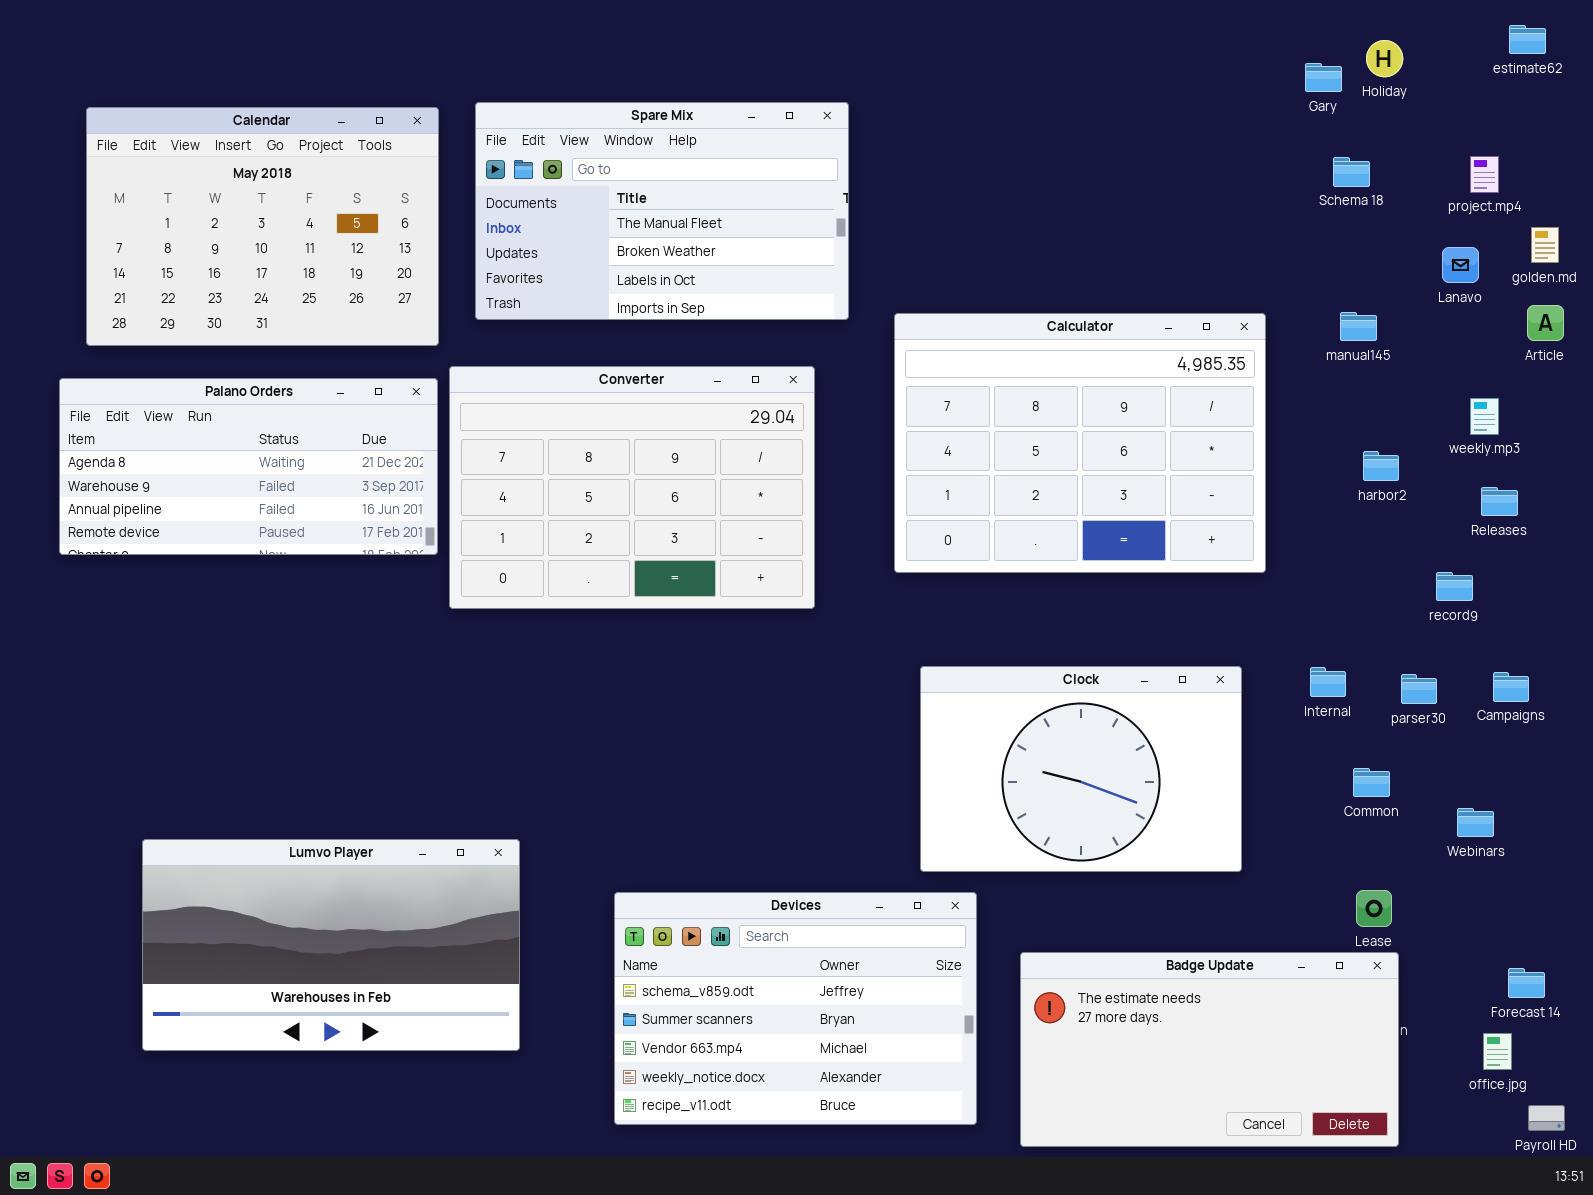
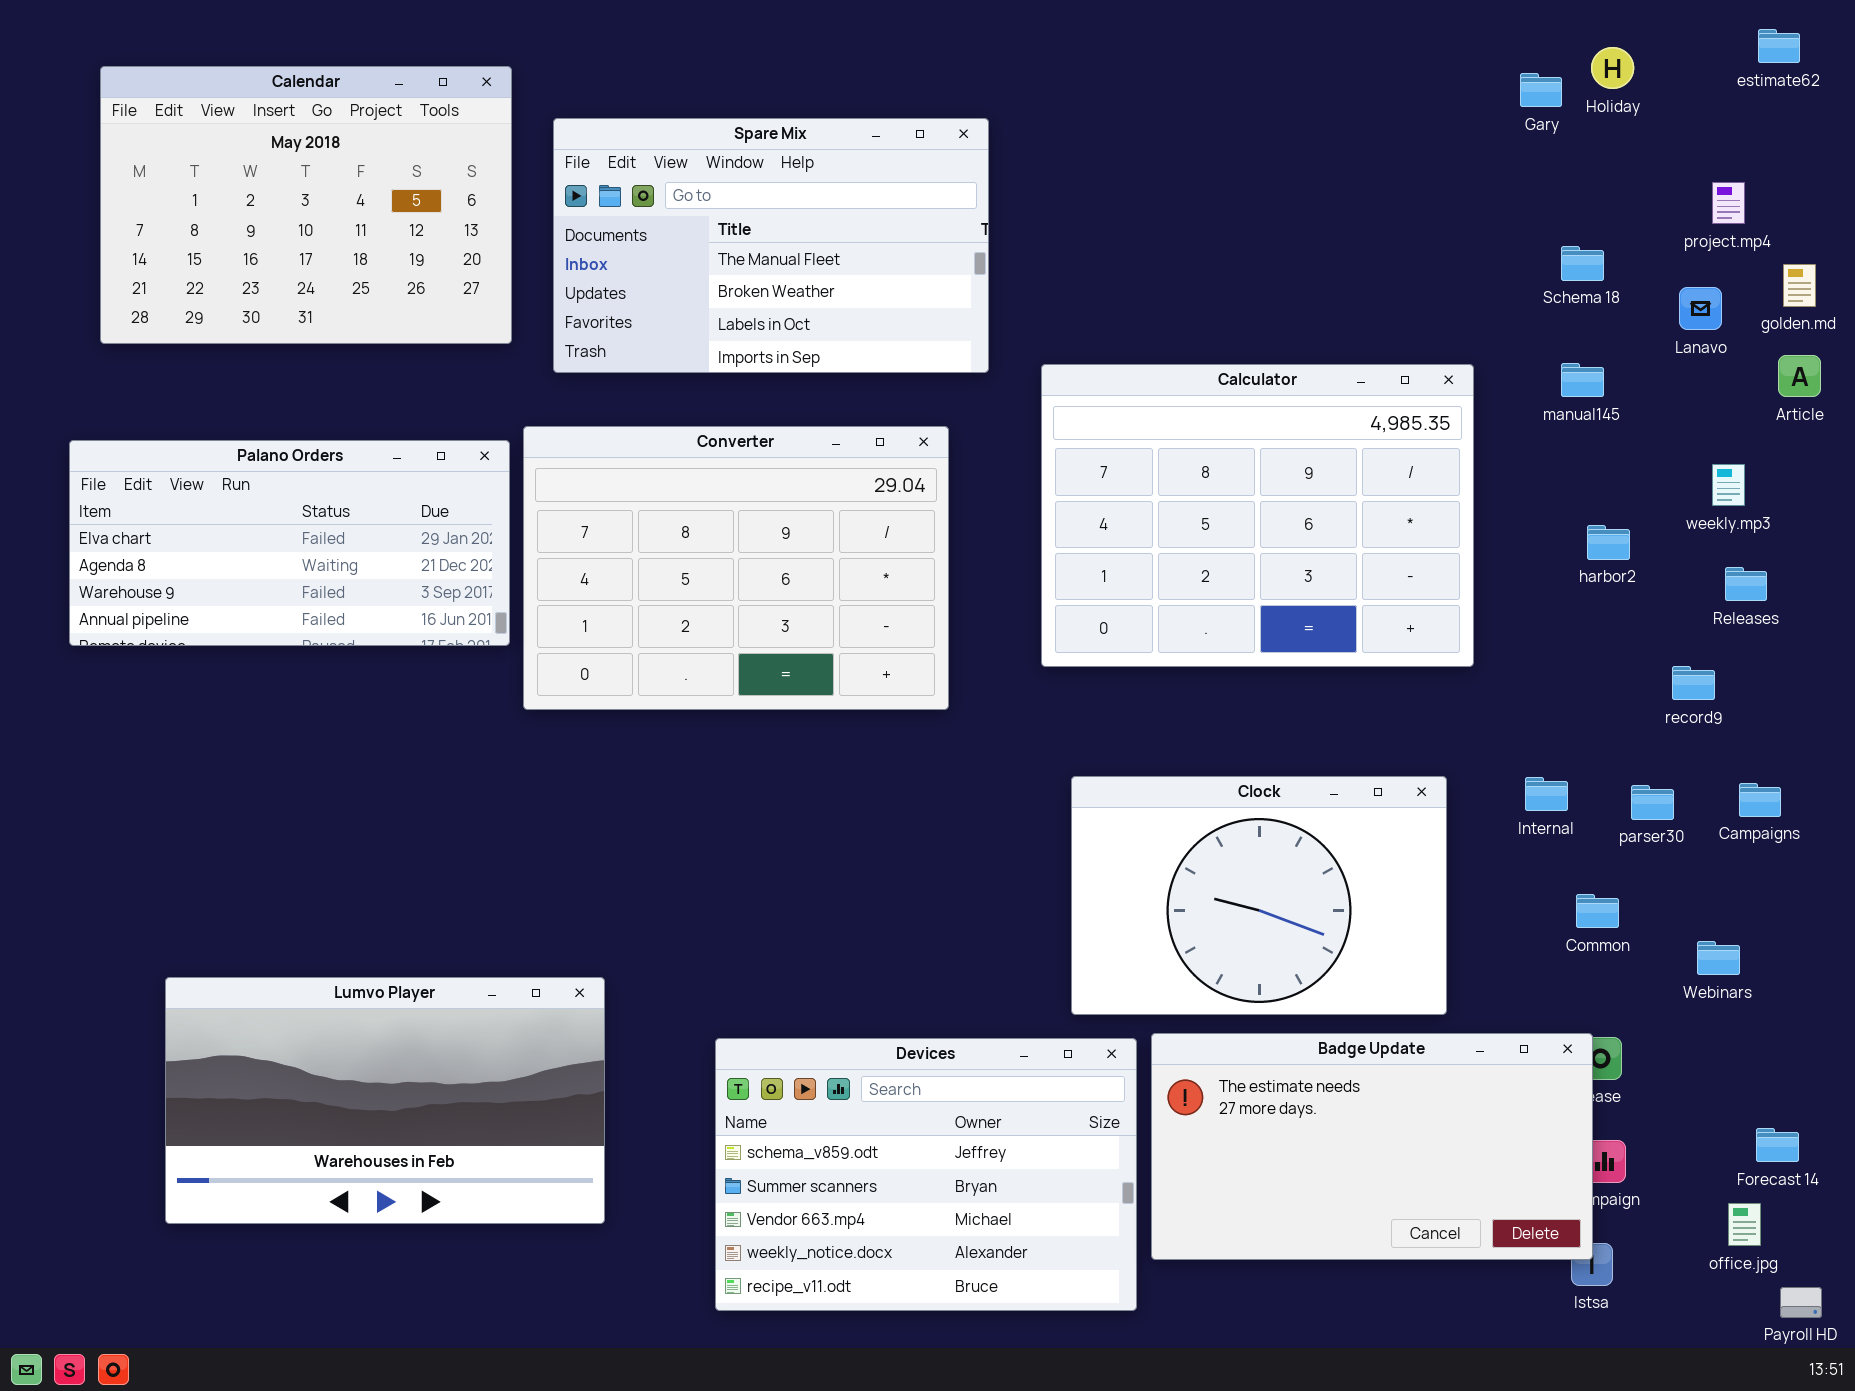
Calendar: [86,107,439,346] -> [100,66,512,344], moved
Schema 18: [1333,157,1370,187] -> [1561,246,1604,281], moved
Palano Orders: [59,378,438,555] -> [69,440,510,646], scrolled up 1 row
Badge Update: [1020,952,1399,1147] -> [1151,1033,1593,1260], moved

